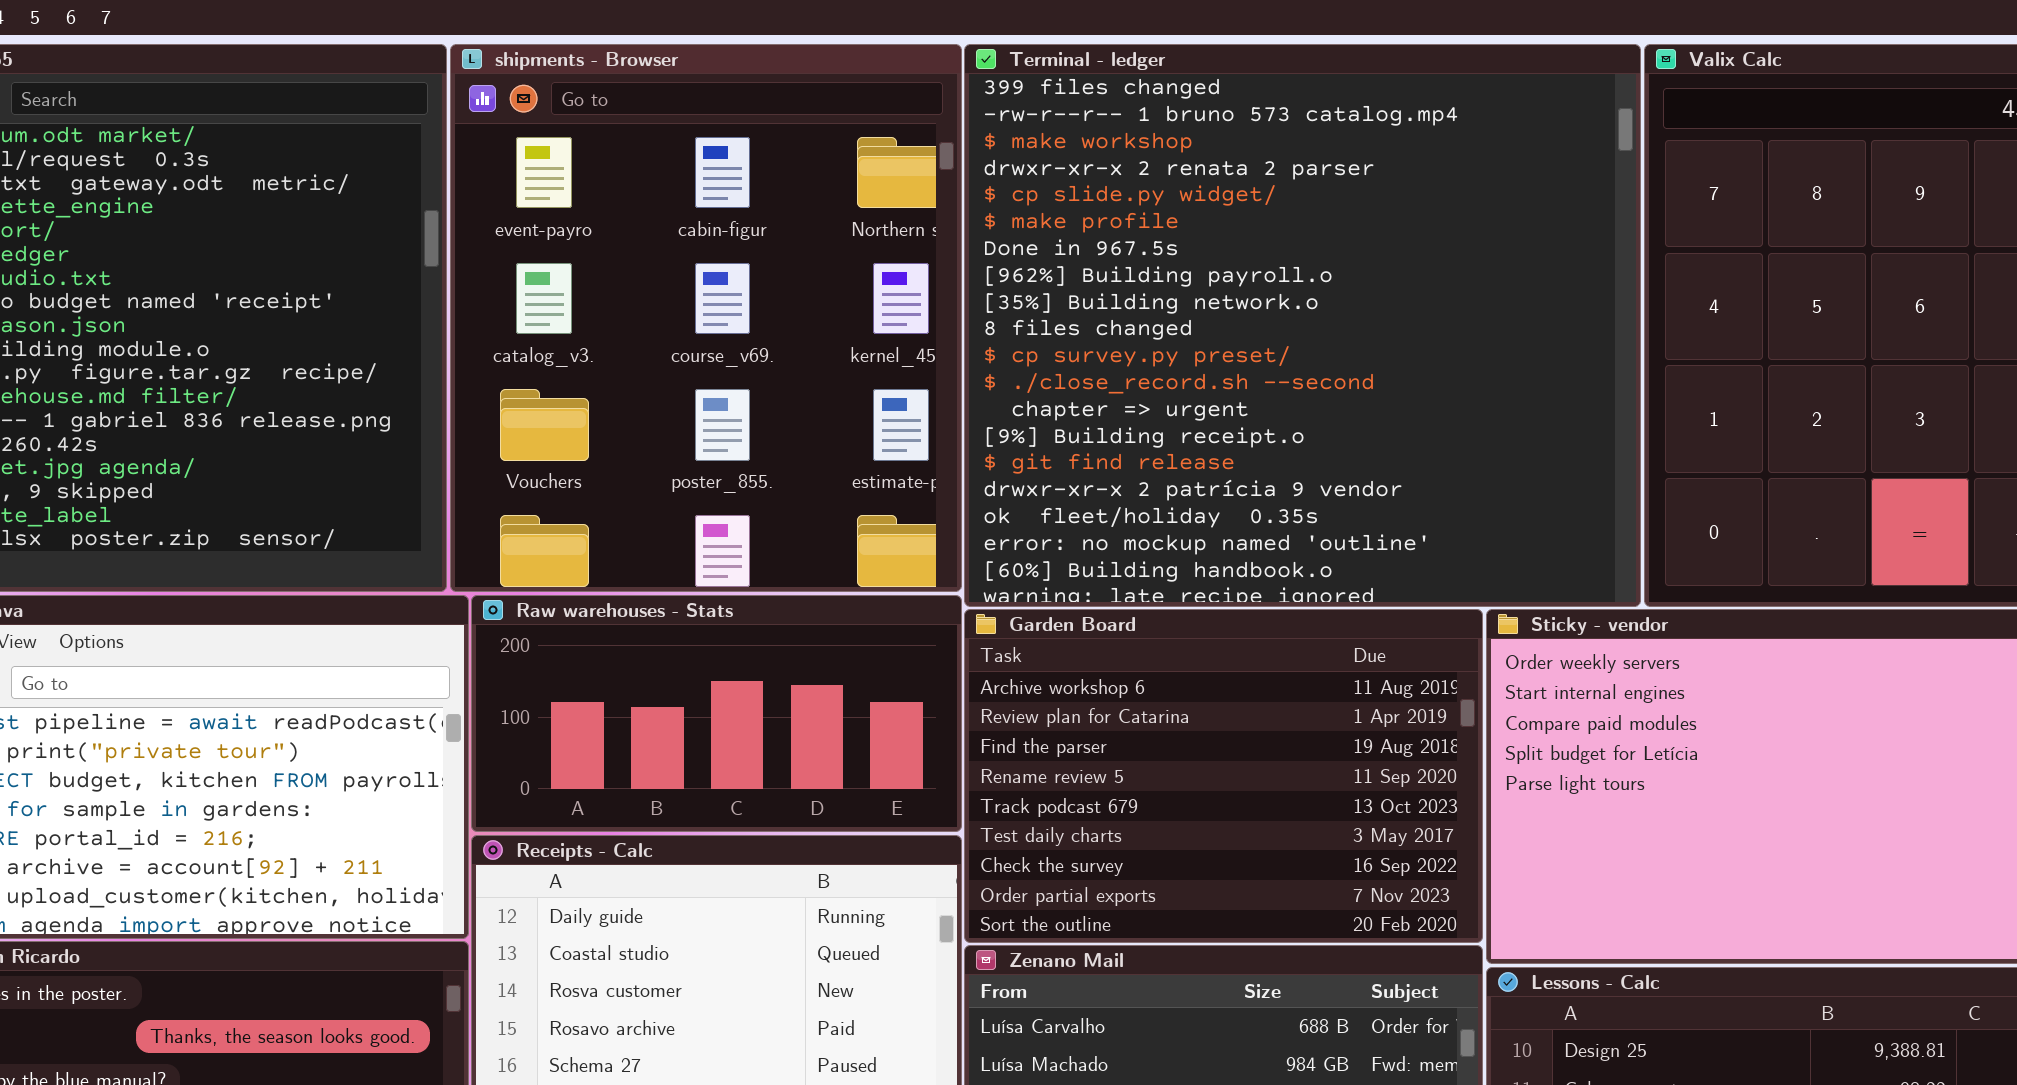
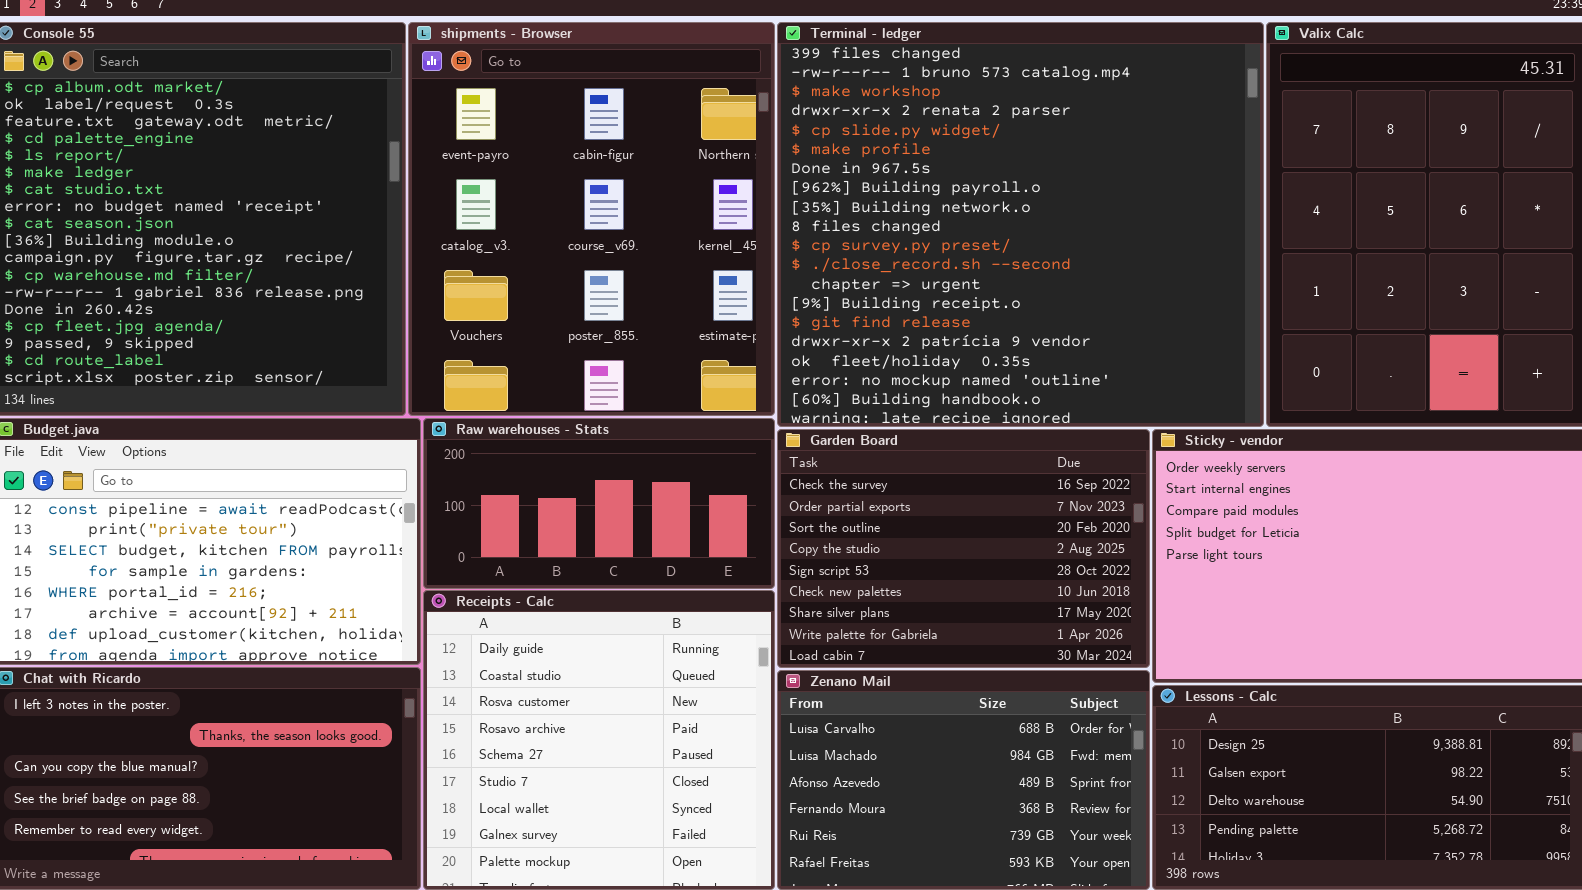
Garden Board: [964,609,1483,943] -> [777,429,1150,668], scrolled down 6 rows

